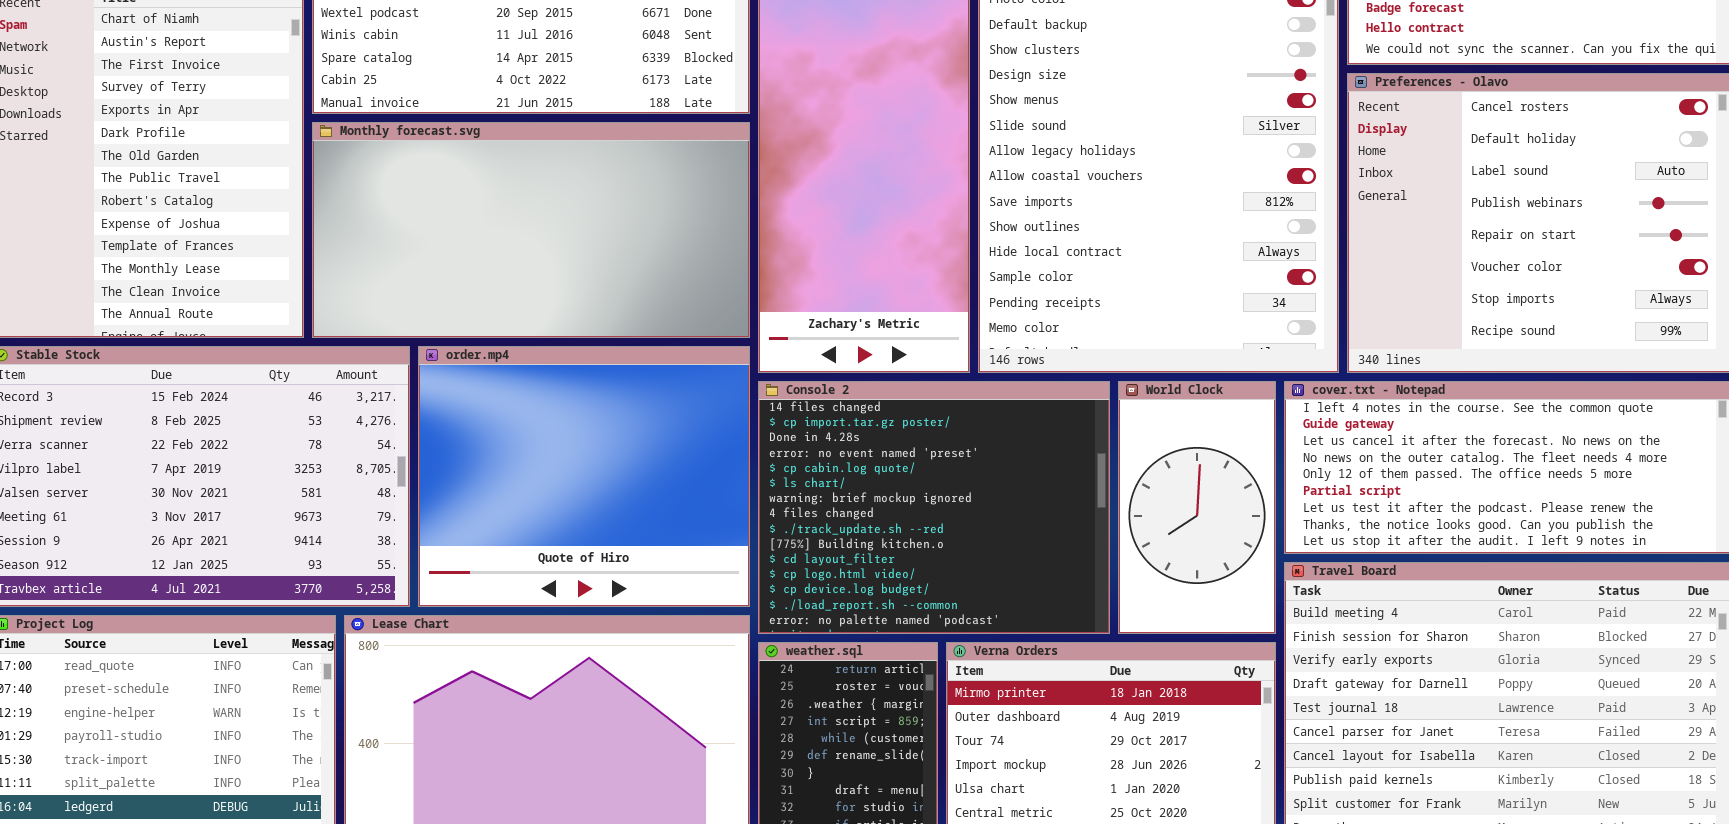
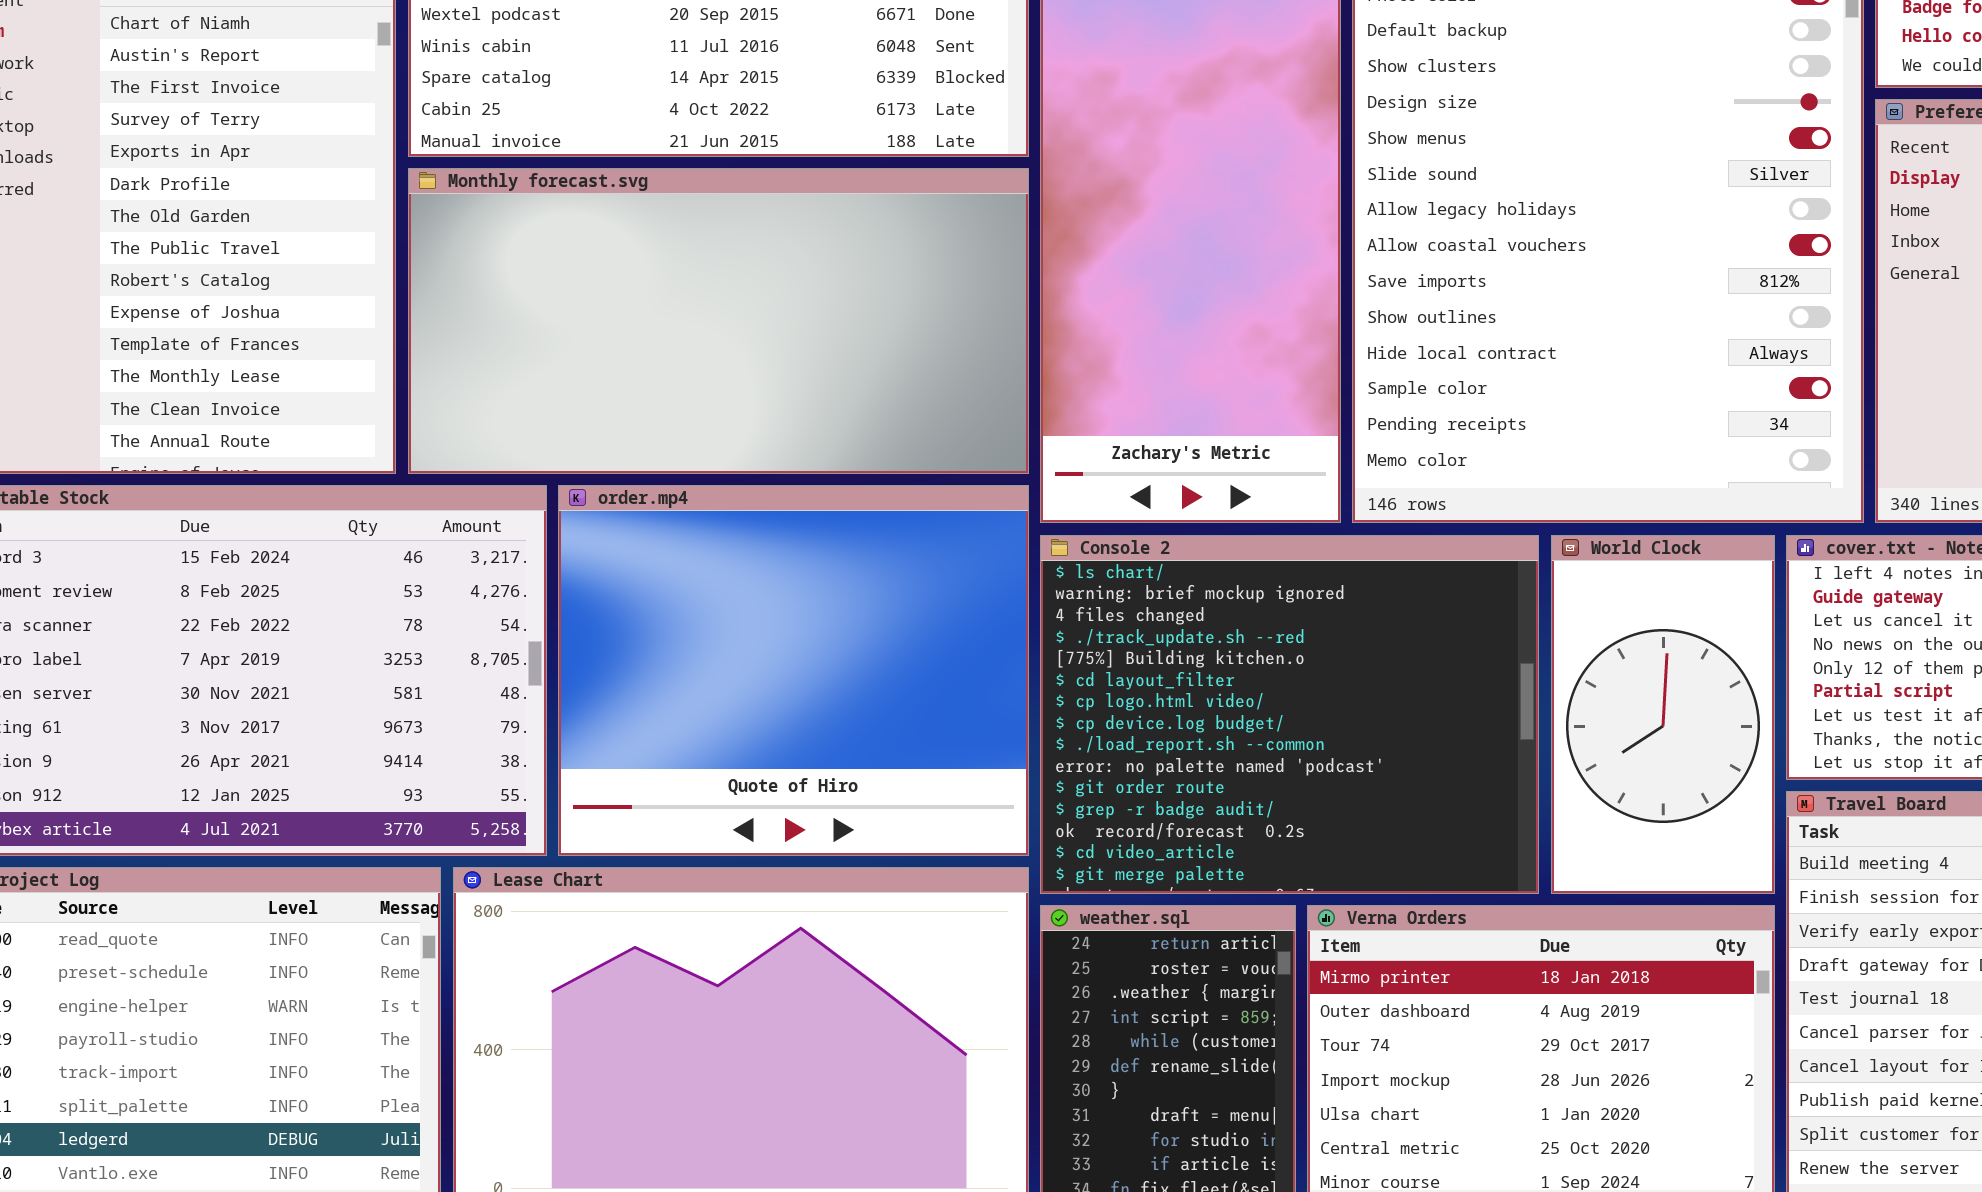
Console 2: [758,381,1110,634] -> [1040,535,1539,894], scrolled down 5 rows

